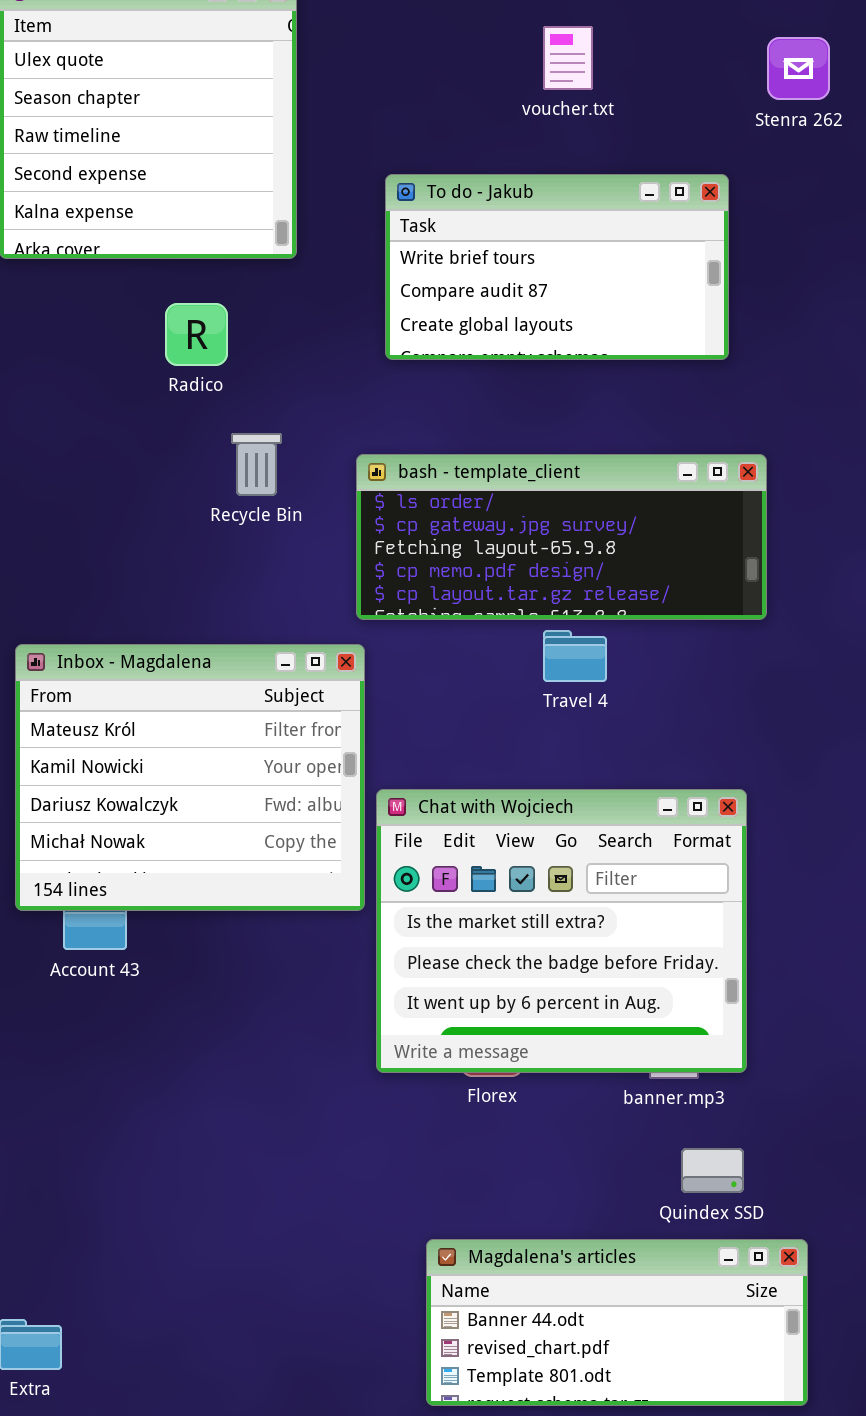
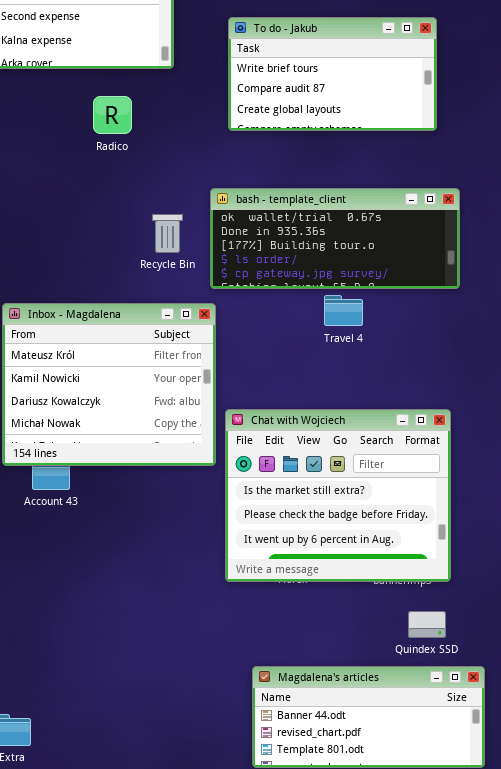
Recycle Bin: [231,433,282,496] -> [152,214,183,253], moved
bash - template_client: [356,454,767,620] -> [210,188,460,289], scrolled up 3 rows
Chat with Wojciech: [376,789,747,1073] -> [225,409,451,582], moved

